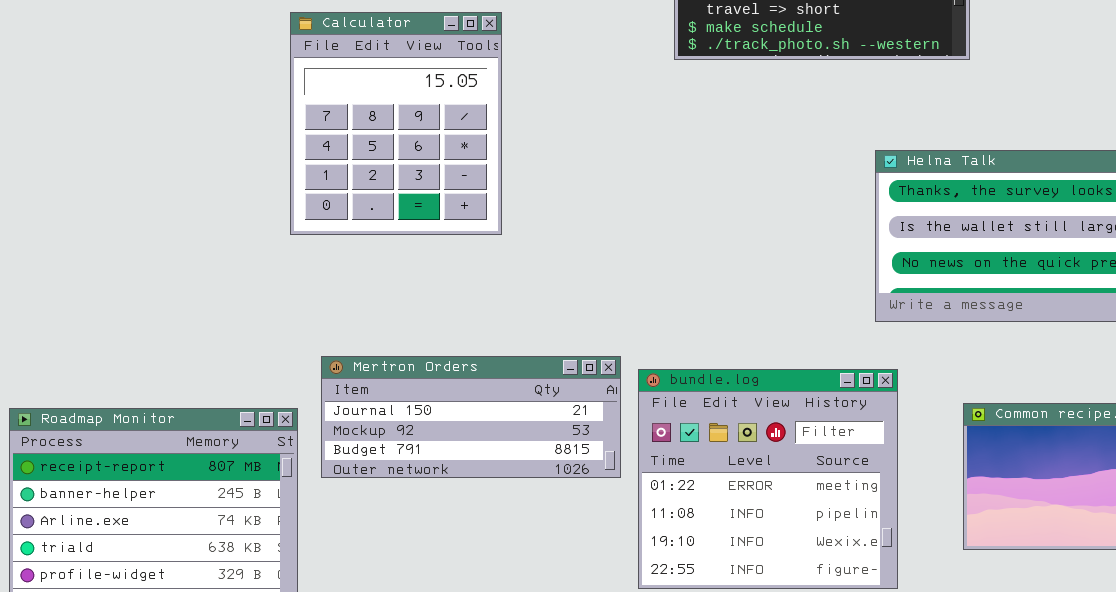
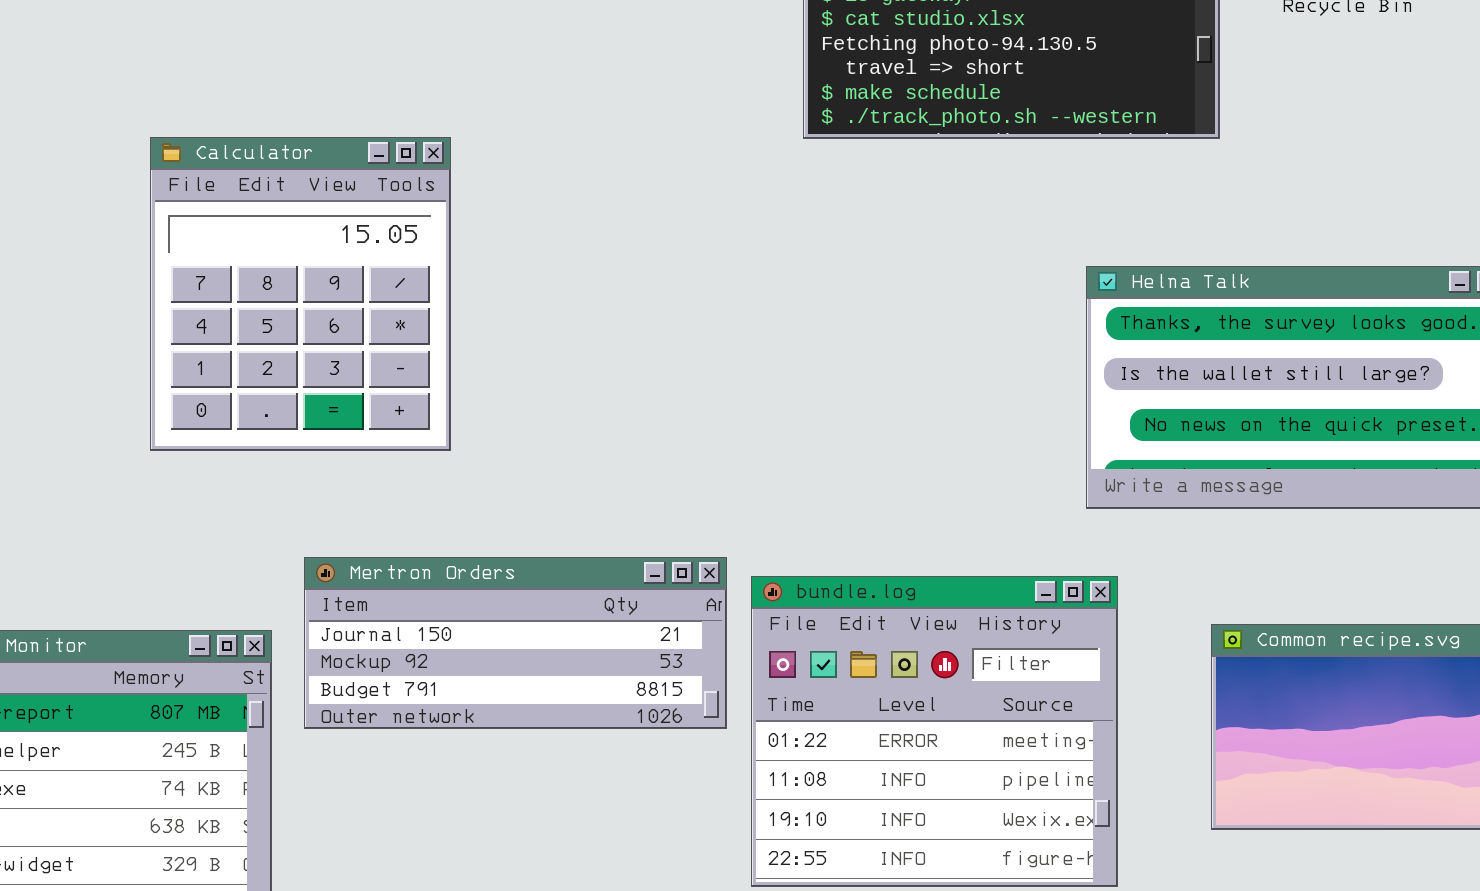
Calculator: [290,12,502,235] -> [150,137,451,451], moved

